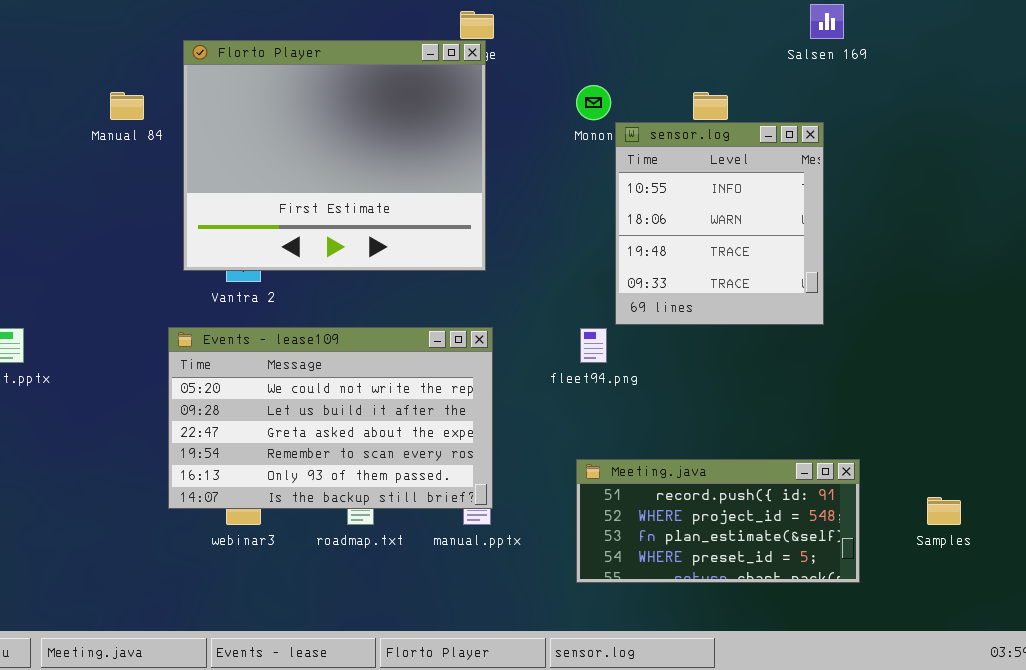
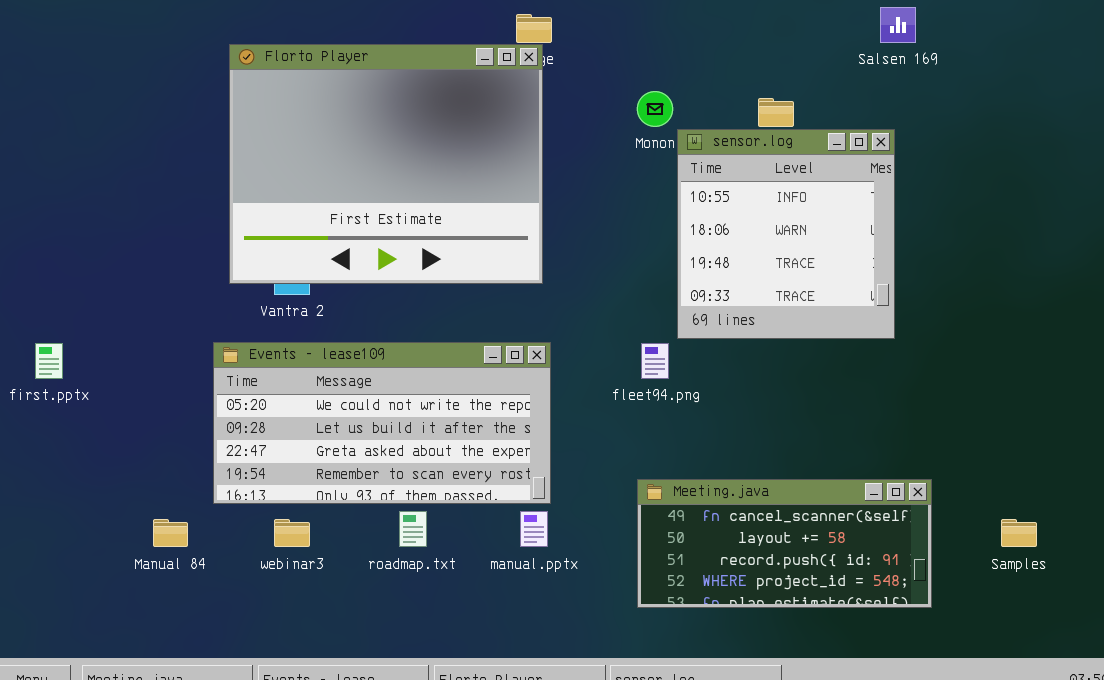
Manual 84: [110,92,144,120] -> [153,519,188,547], moved
Events - lease109: [168,327,493,509] -> [213,342,551,504], resized
Meeting.java: [576,459,860,583] -> [637,479,932,608], scrolled up 2 rows

